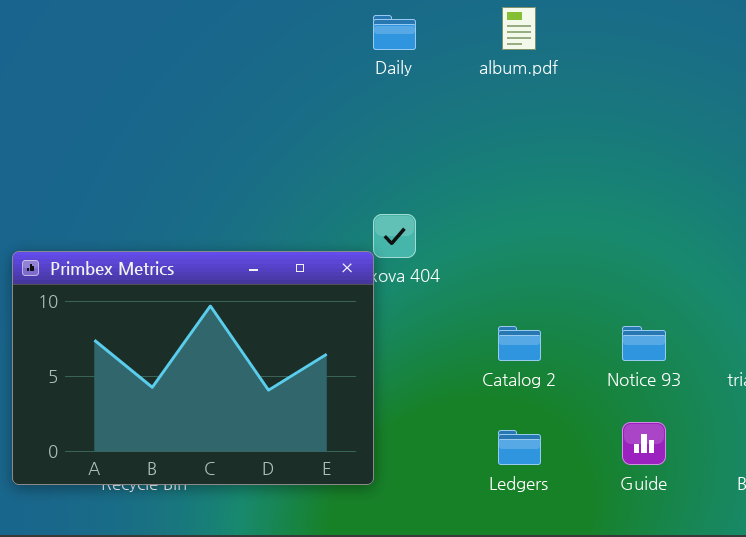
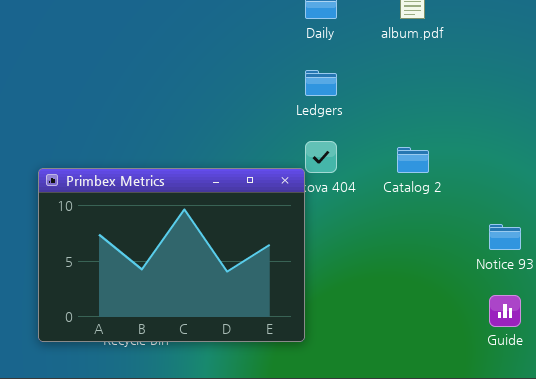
Catalog 2: [498,326,541,361] -> [397,147,429,173], moved
Ledgers: [498,430,541,465] -> [305,70,337,96], moved

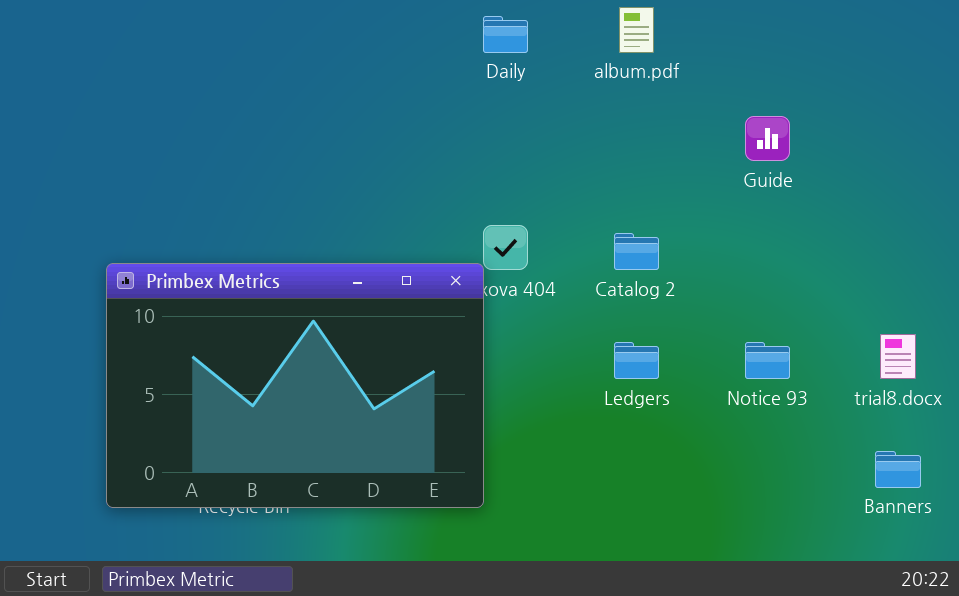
Ledgers: [305,70,337,96] -> [614,342,659,379], moved
Guide: [489,295,521,327] -> [745,116,790,161], moved

